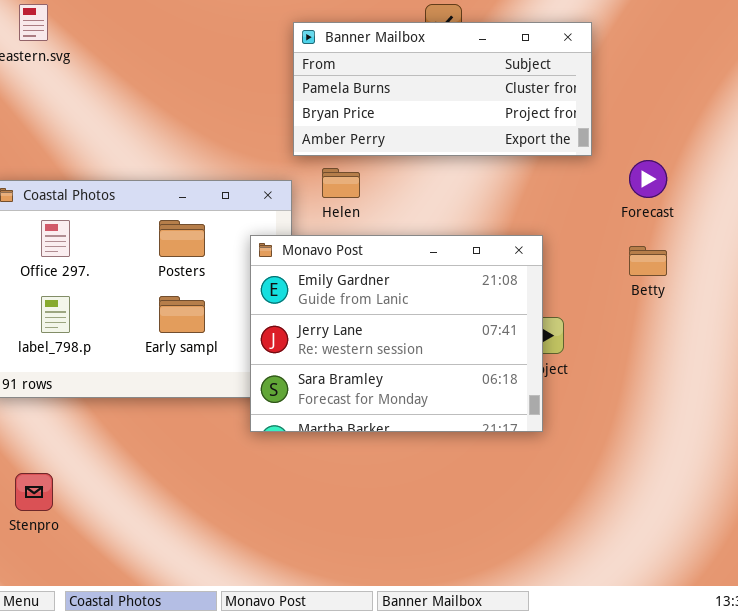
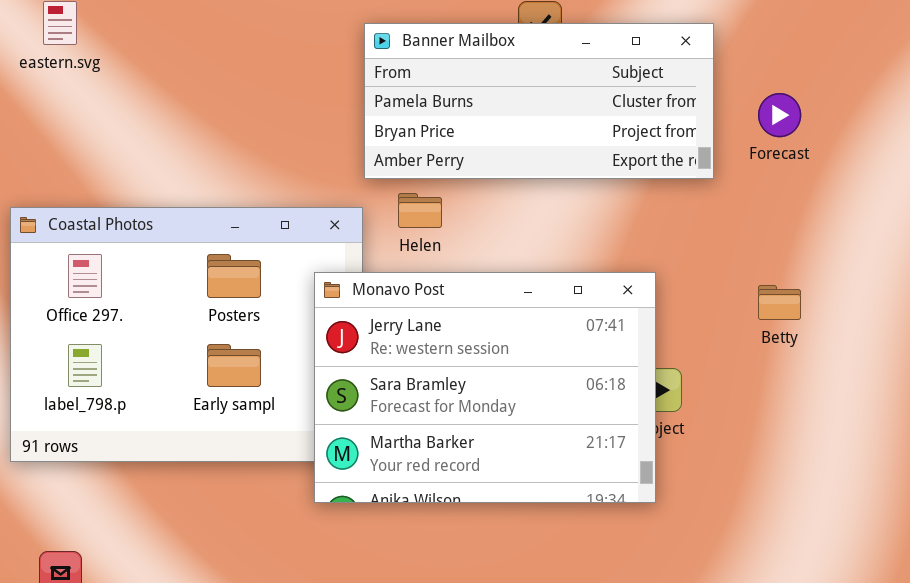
Forecast: [629,160,667,198] -> [758,93,801,137], moved
Monavo Post: [250,235,543,432] -> [314,272,656,503], scrolled down 1 row

